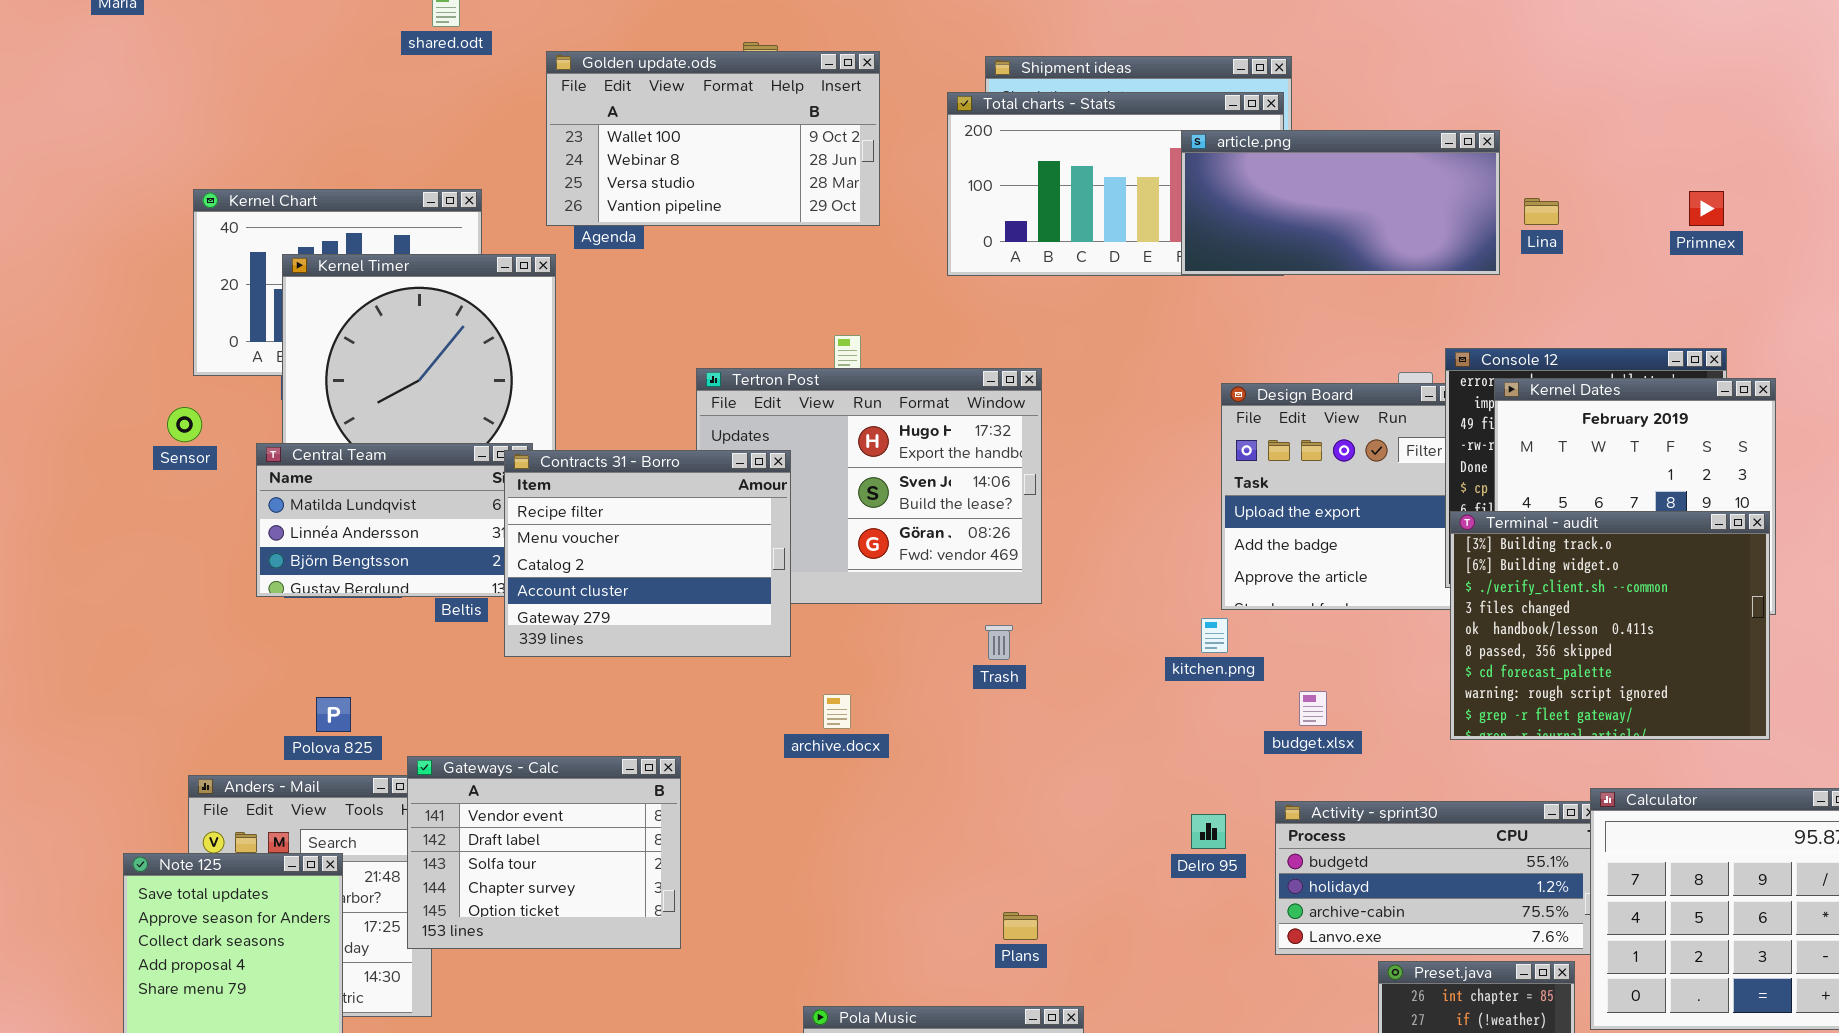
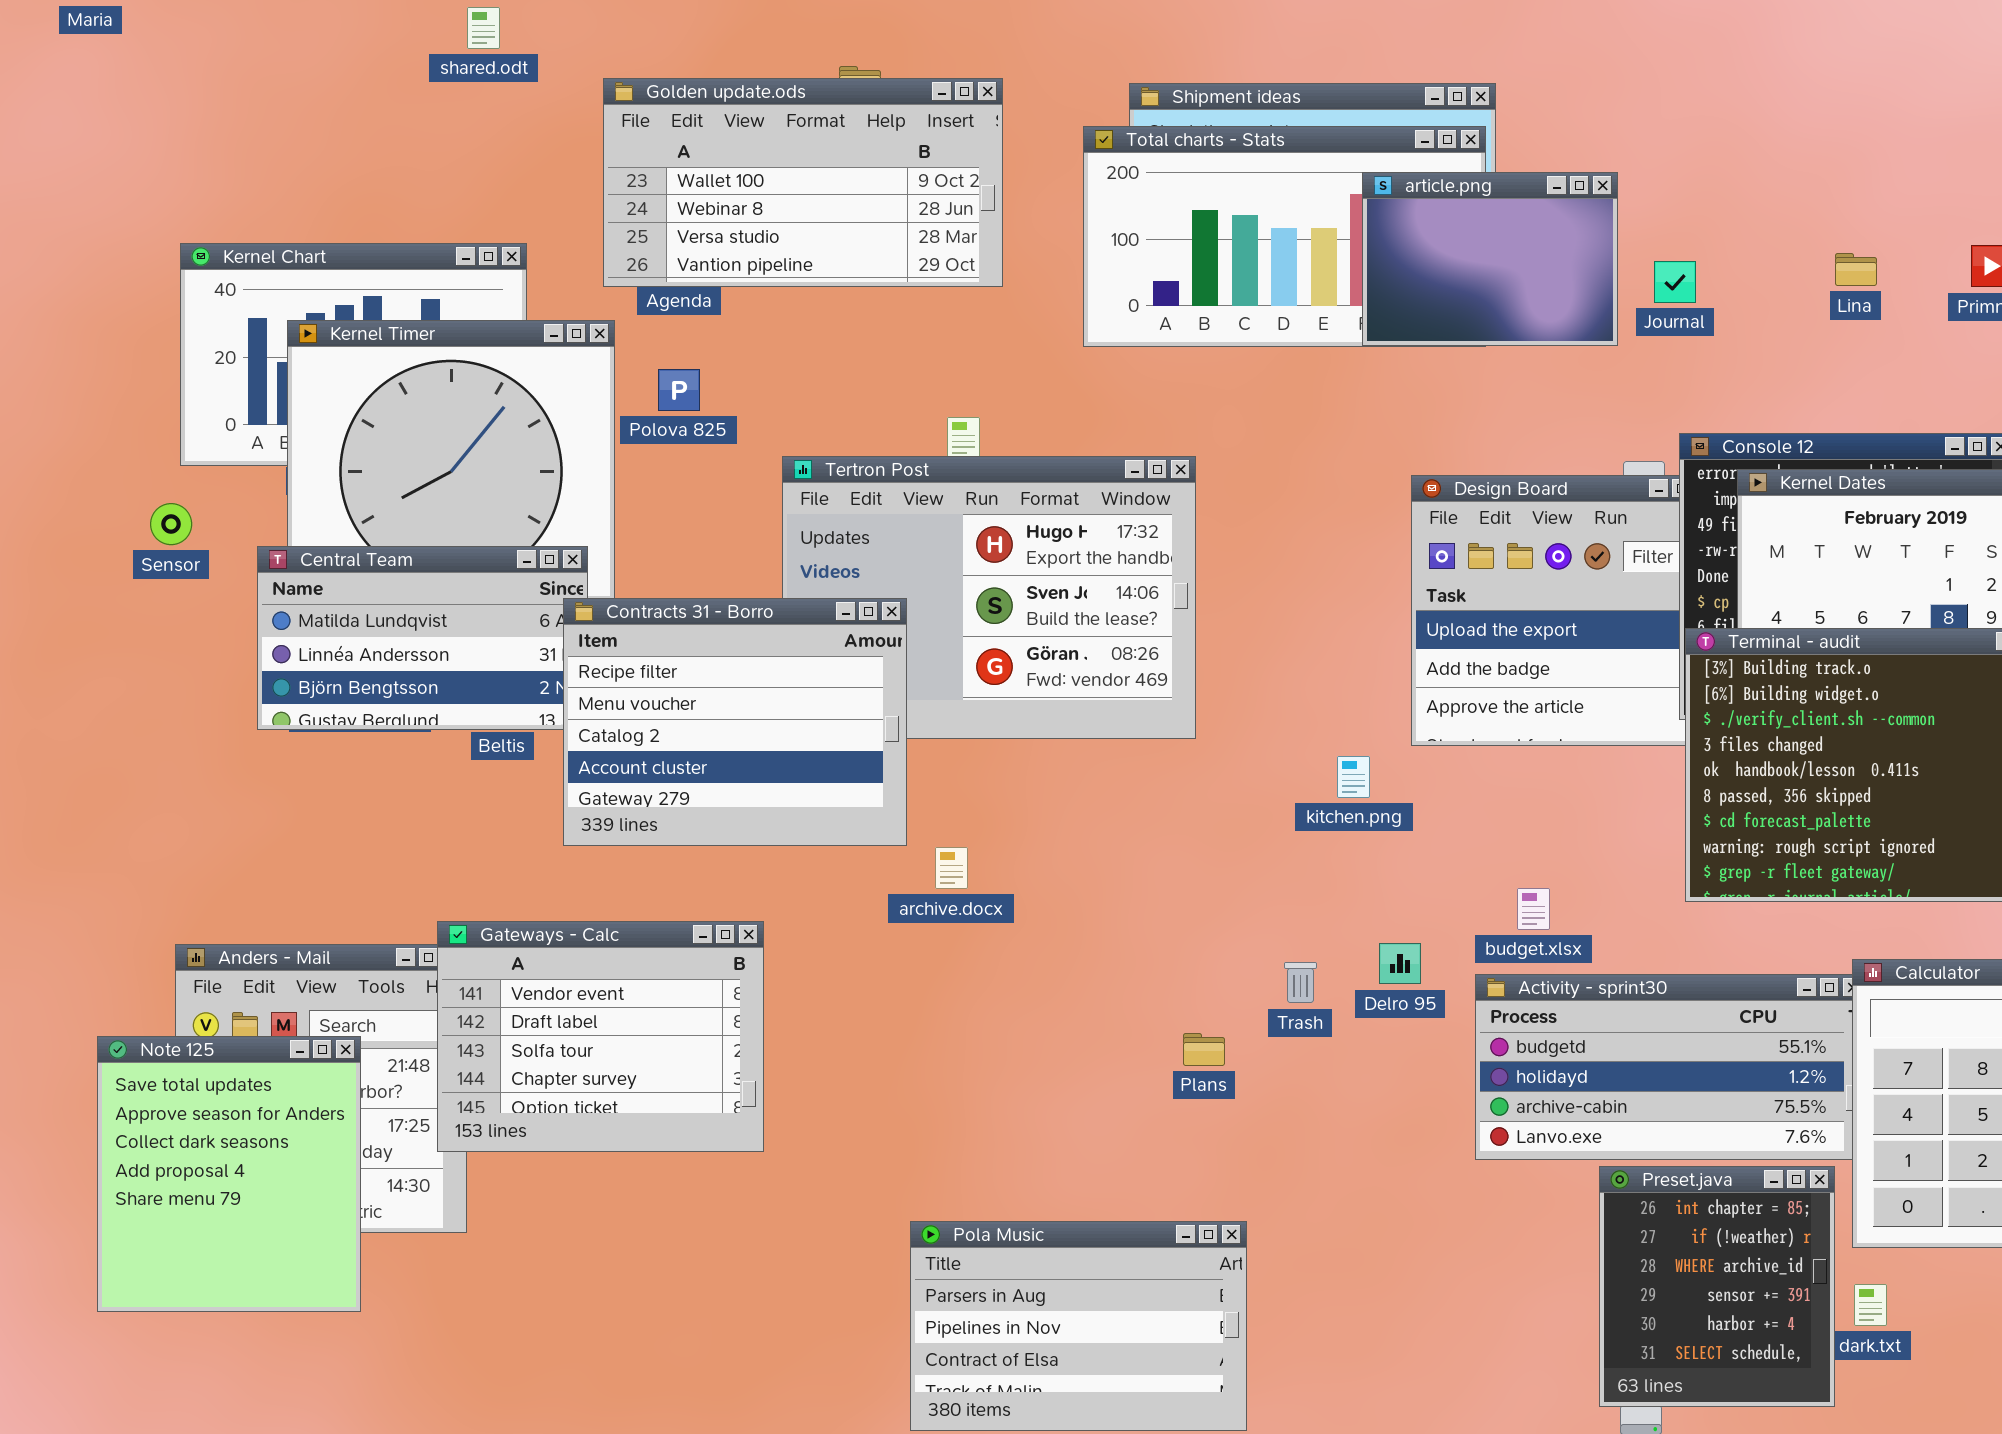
article.png: [1181,130,1500,275] -> [1362,172,1618,346], resized
Lina: [1524,198,1559,225] -> [1835,253,1877,286], moved
Contracts 31 - Borro: [504,450,791,657] -> [563,598,907,846], moved
kitchen.png: [1201,618,1228,653] -> [1337,756,1370,798], moved
Trash: [985,625,1013,660] -> [1284,962,1317,1003], moved
budget.xlsx: [1299,691,1327,726] -> [1517,888,1550,930], moved
Polova 825: [316,697,351,732] -> [658,369,700,411], moved
Delro 95: [1191,814,1226,849] -> [1379,943,1421,984], moved
Plans: [1003,912,1038,940] -> [1183,1033,1225,1066], moved

